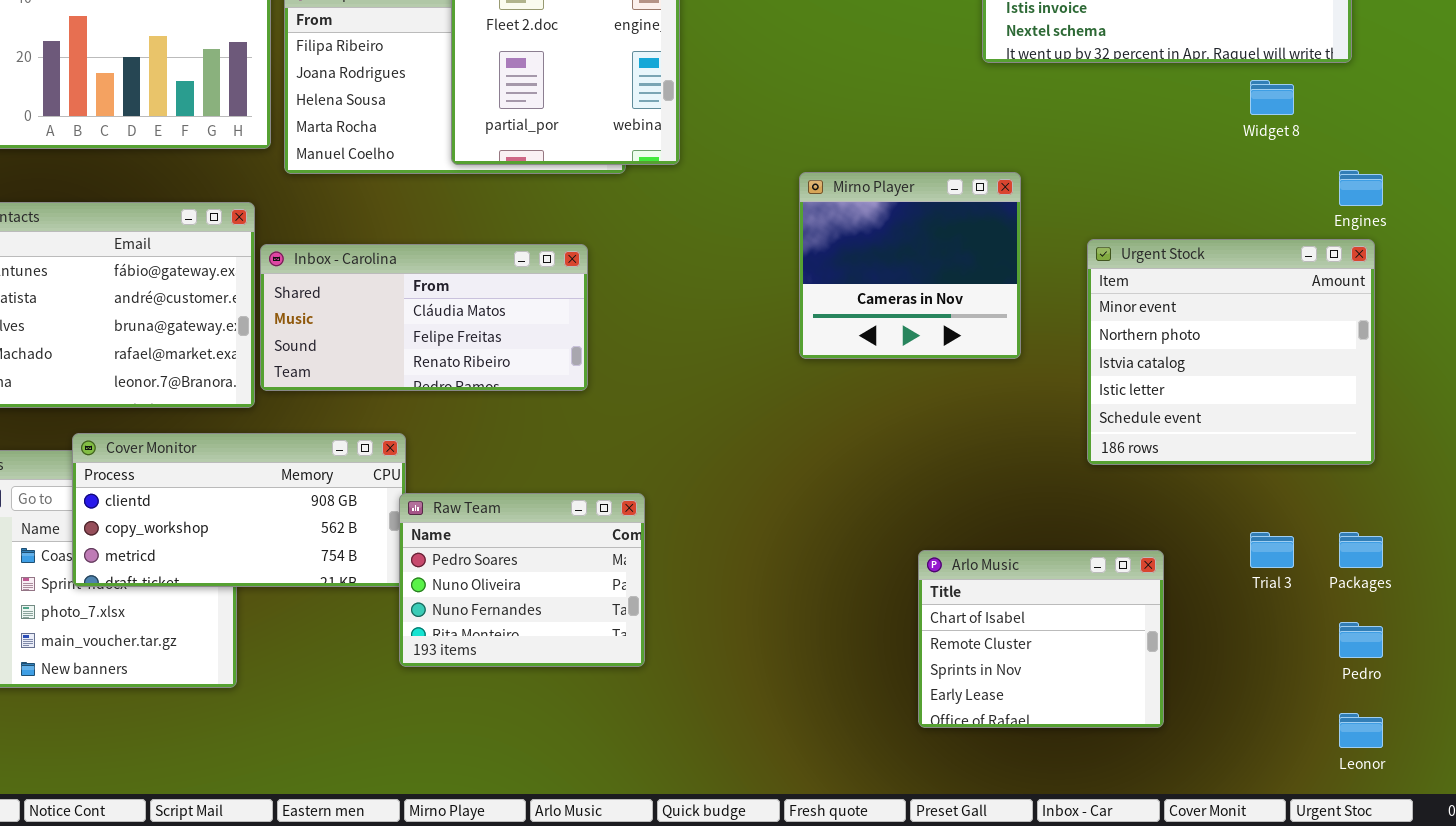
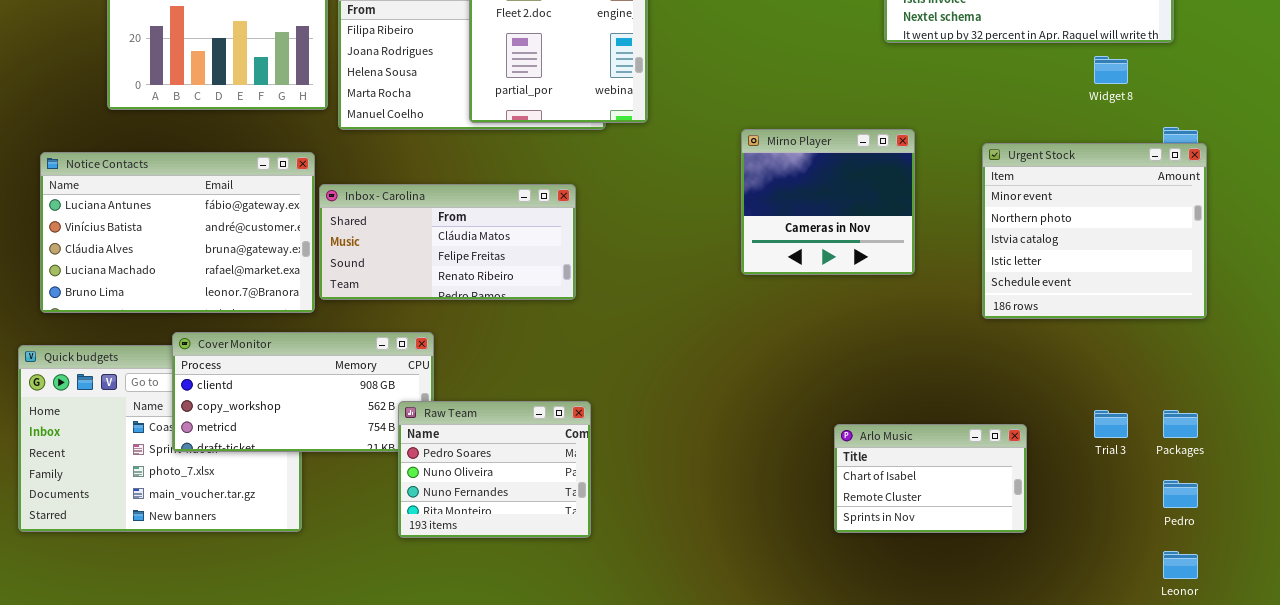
Urgent Stock: [1087,239,1375,465] -> [982,143,1207,319], moved
Raw Team: [399,493,645,667] -> [398,401,591,538], moved
Arlo Music: [918,550,1164,728] -> [834,424,1027,533], resized

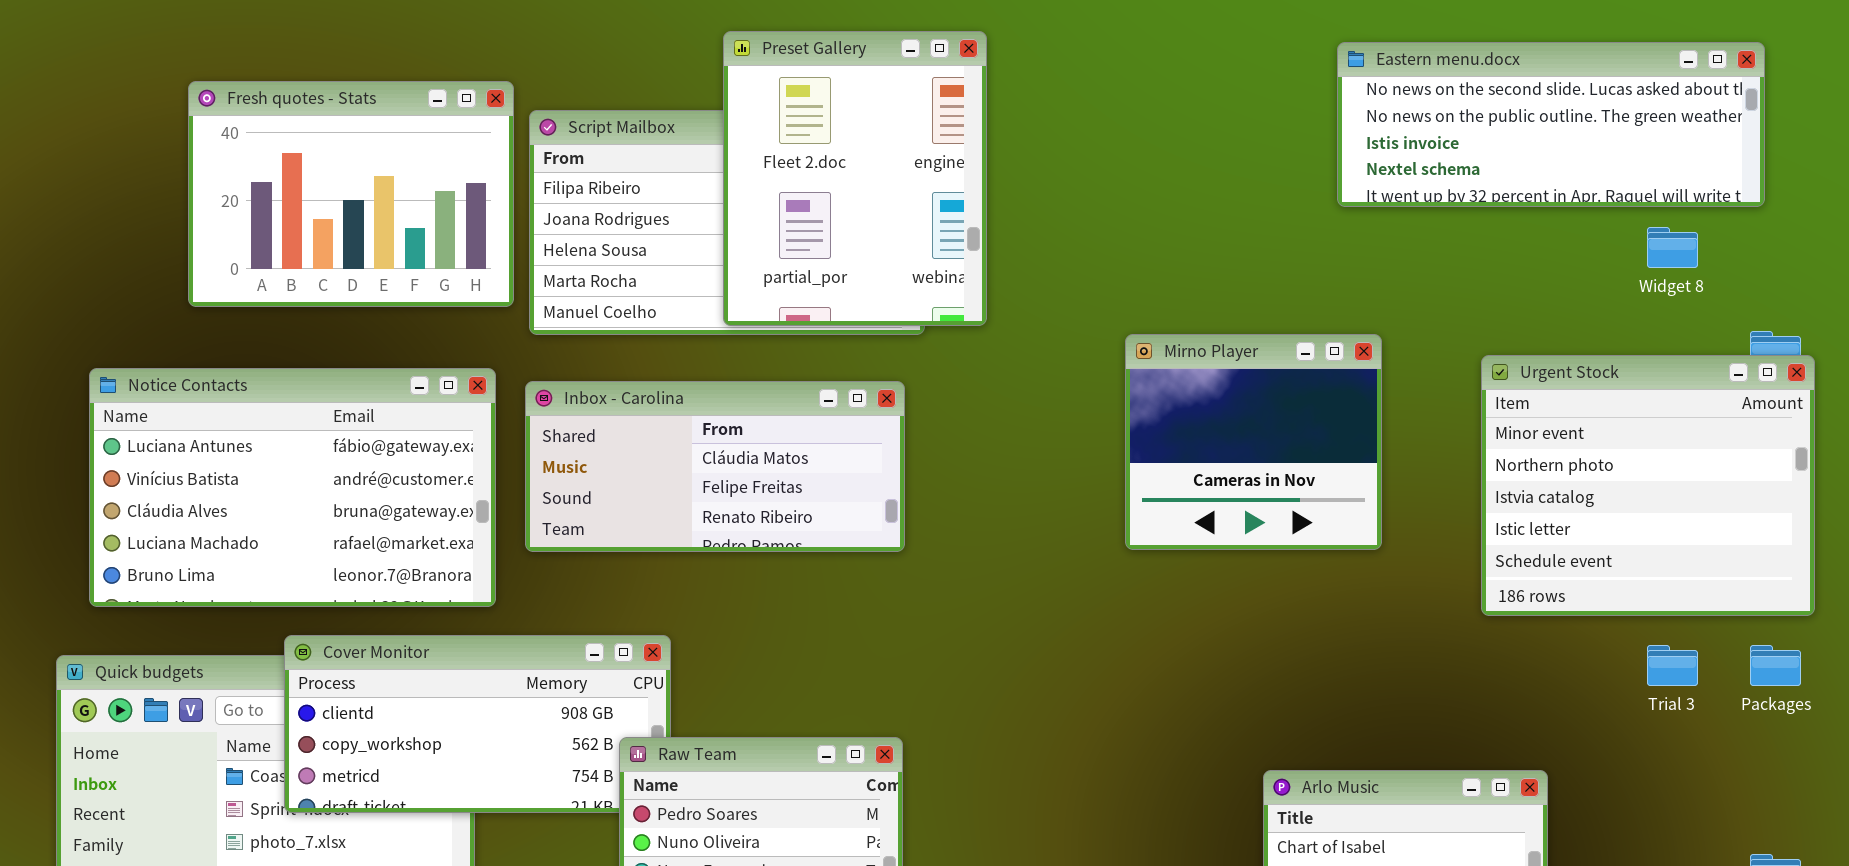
Inbox - Carolina: [319,184,576,300] -> [525,381,905,552], moved
Trial 3: [1094,410,1128,438] -> [1647,645,1698,686], moved
Packages: [1163,410,1198,438] -> [1750,645,1801,686], moved

